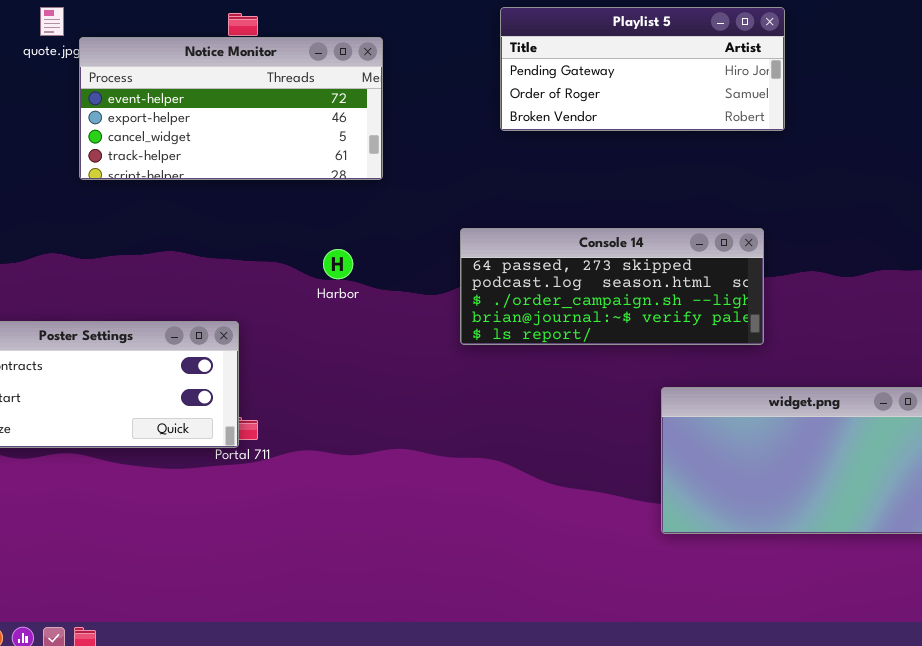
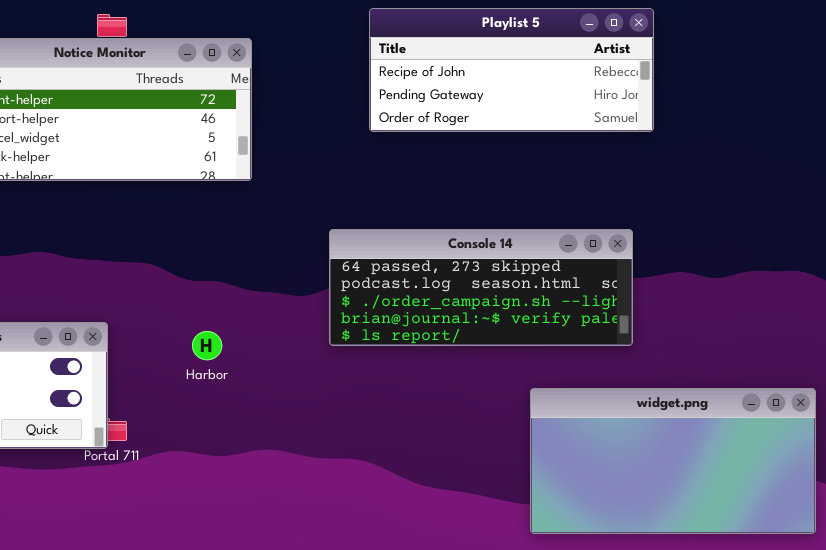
Playlist 5: [500,7,785,131] -> [369,8,654,132], scrolled up 1 row
Harbor: [323,249,353,279] -> [192,331,222,360], moved

